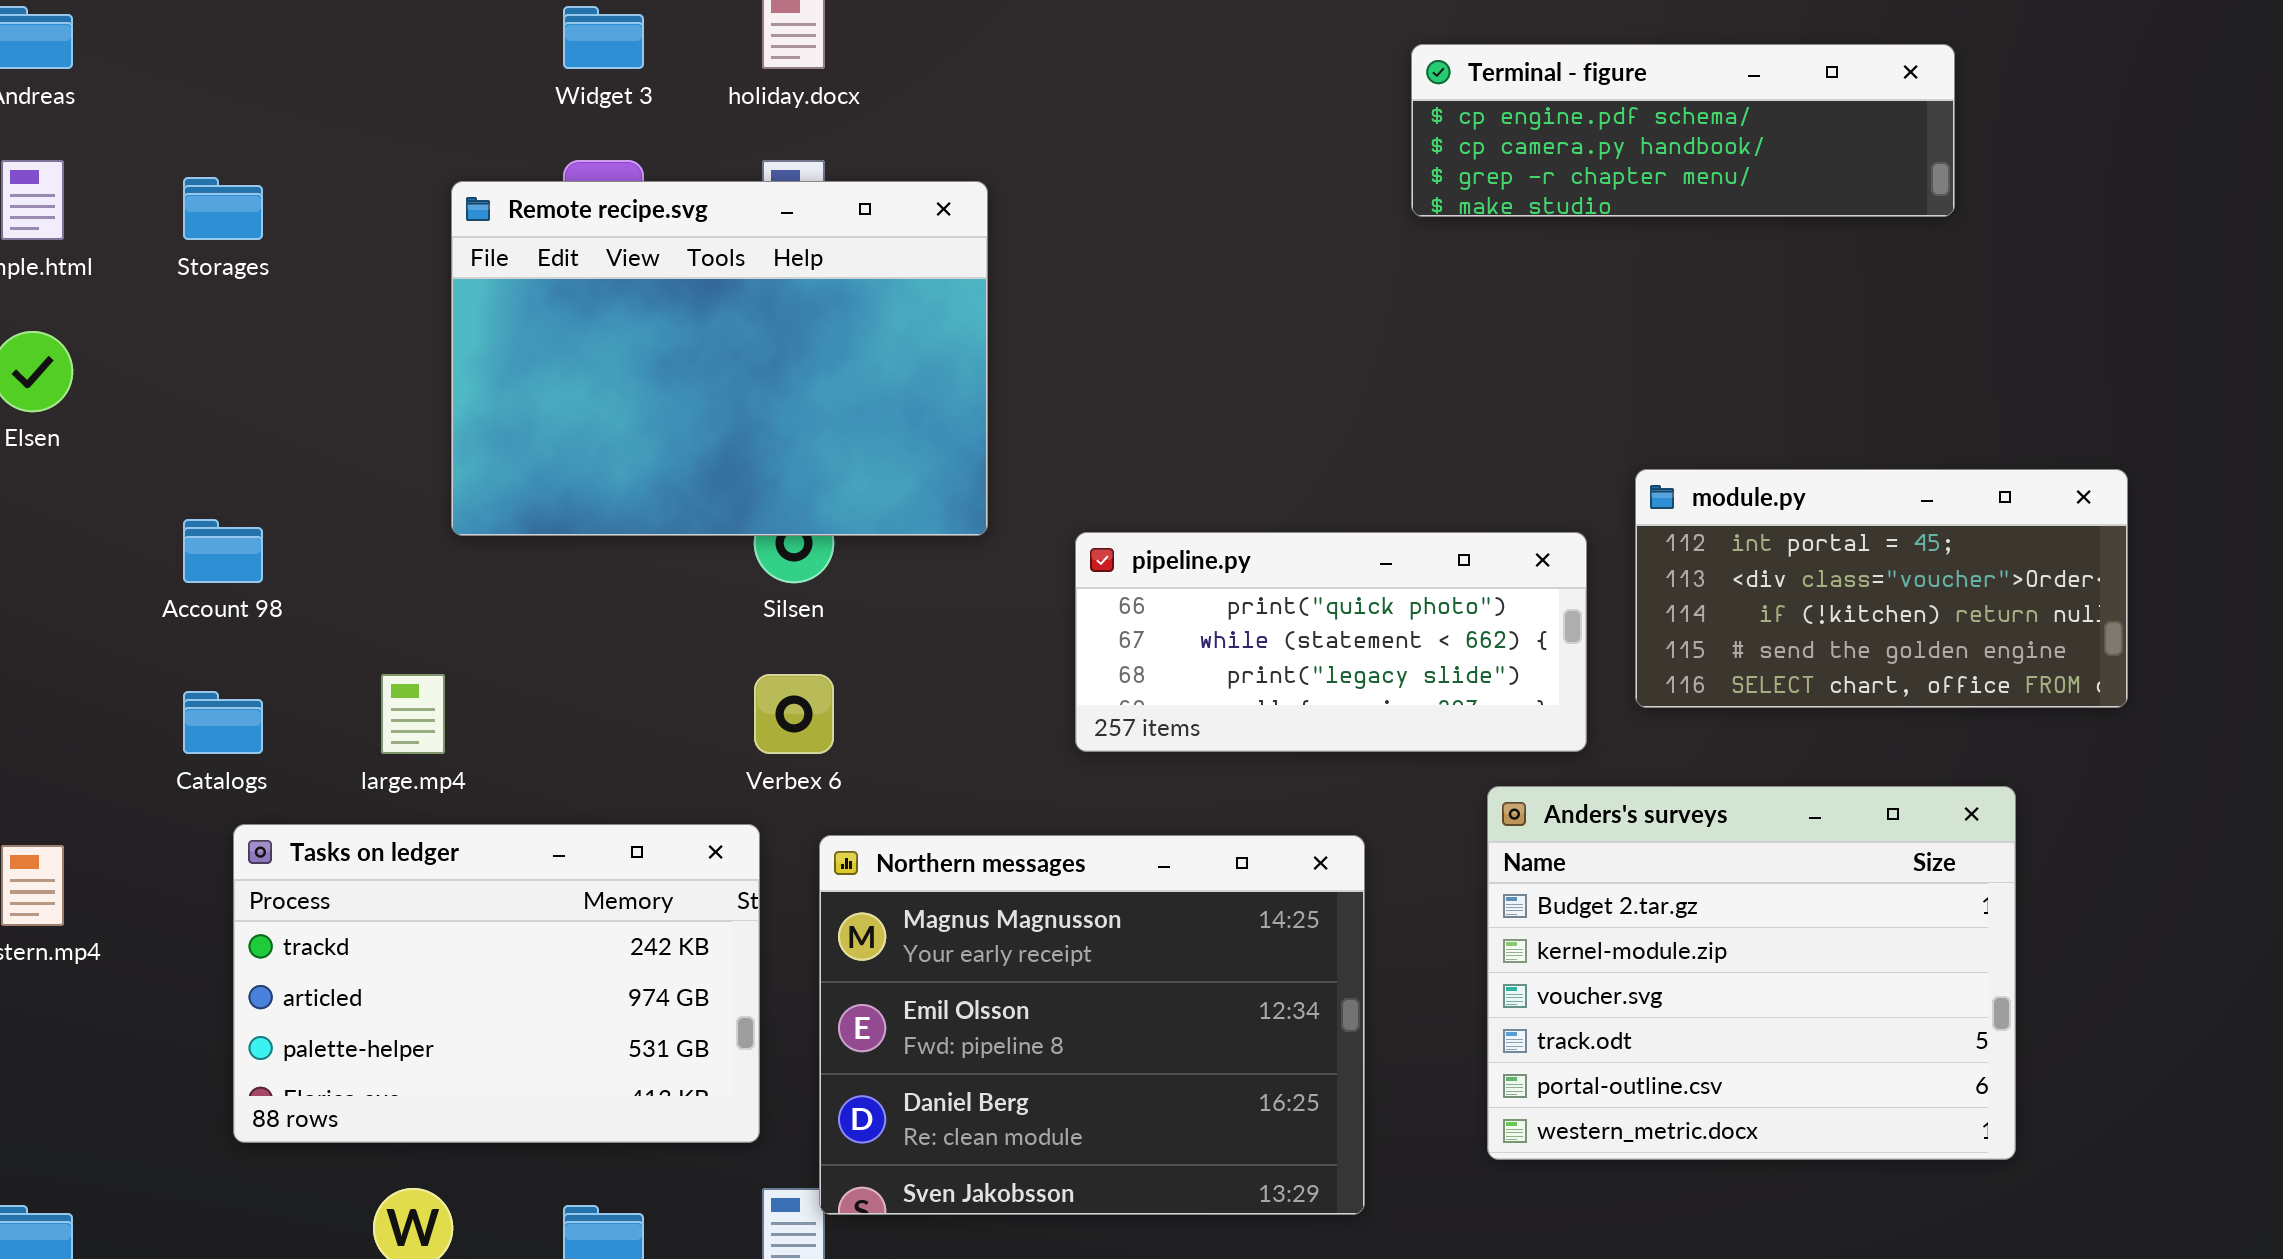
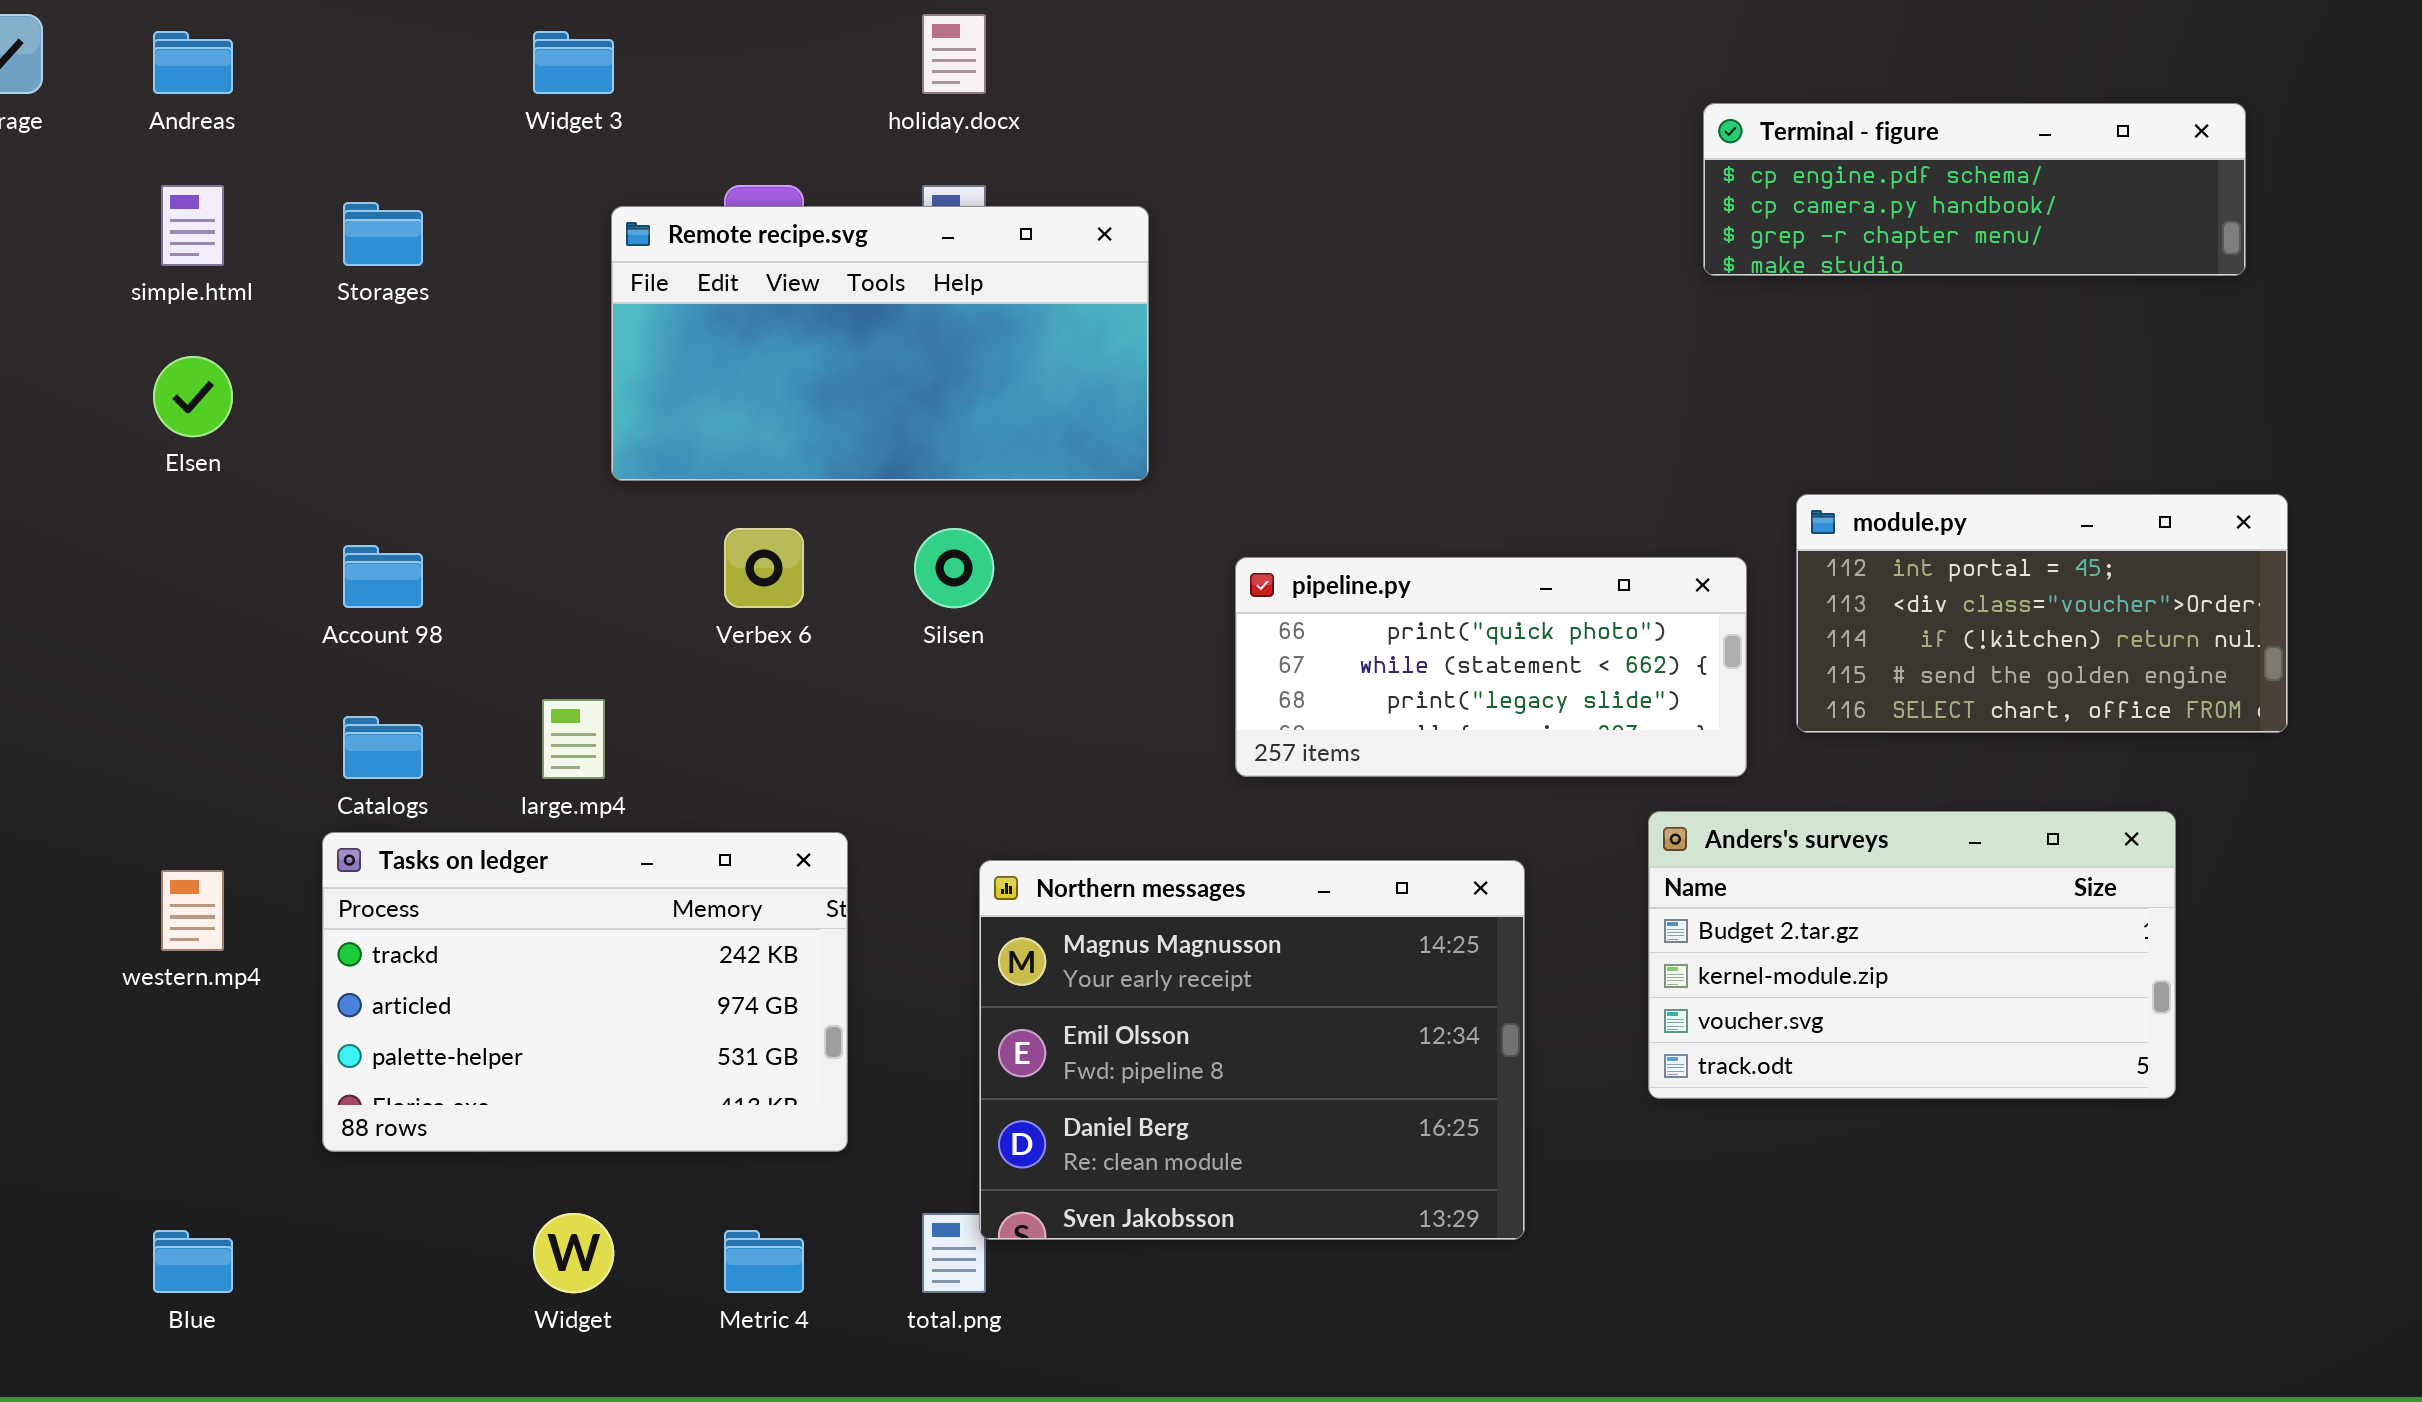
Widget 3: [563,6,644,69] -> [533,31,614,94], moved
Terminal - figure: [1411,44,1955,217] -> [1703,103,2246,276], moved
Remote recipe.svg: [451,181,988,536] -> [611,206,1149,481], resized
Verbex 6: [754,674,834,754] -> [724,528,804,608], moved
Anders's surveys: [1487,786,2016,1160] -> [1648,811,2176,1099], resized
Tasks on ledger: [233,824,760,1143] -> [322,832,848,1152], moved

